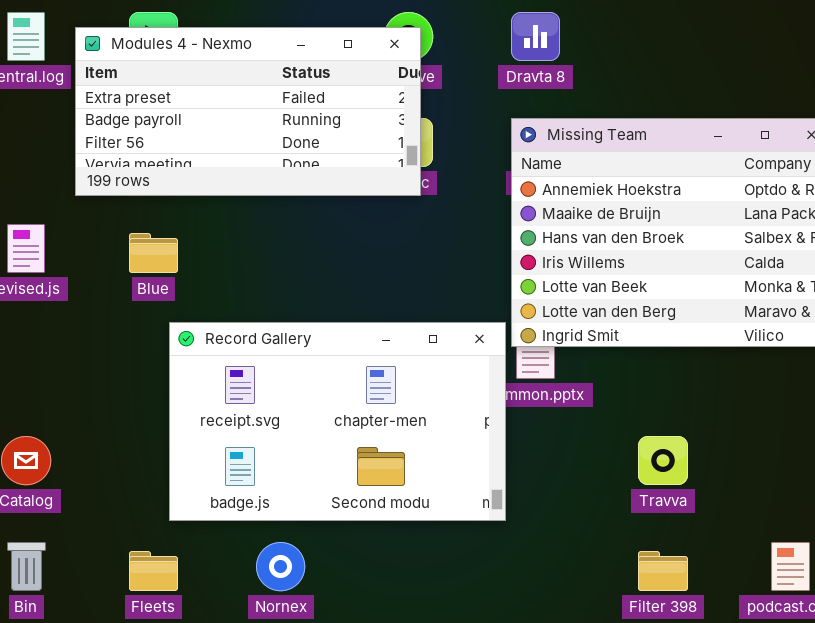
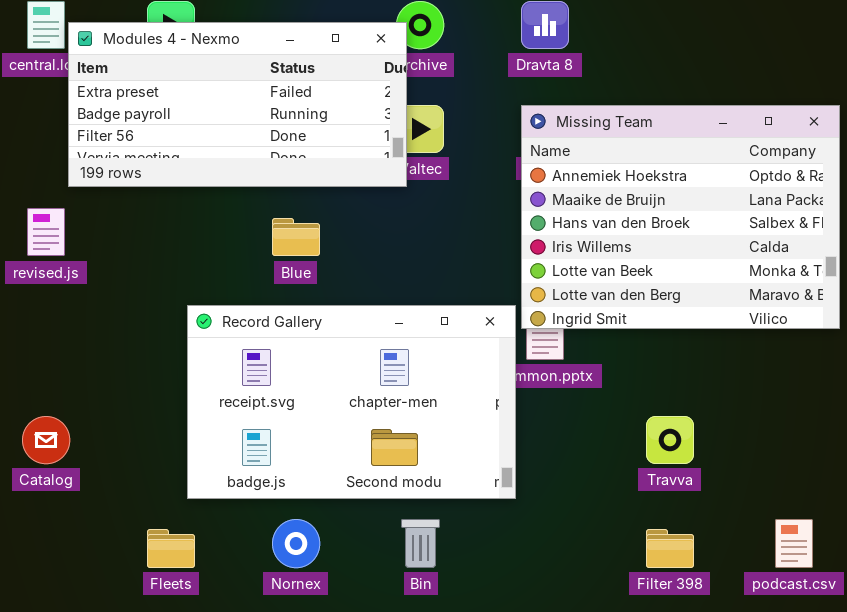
Modules 4 - Nexmo: [75,27,421,196] -> [68,22,407,187], moved
Blue: [129,233,178,273] -> [272,218,320,256], moved
Bin: [7,542,46,591] -> [401,519,440,568], moved

